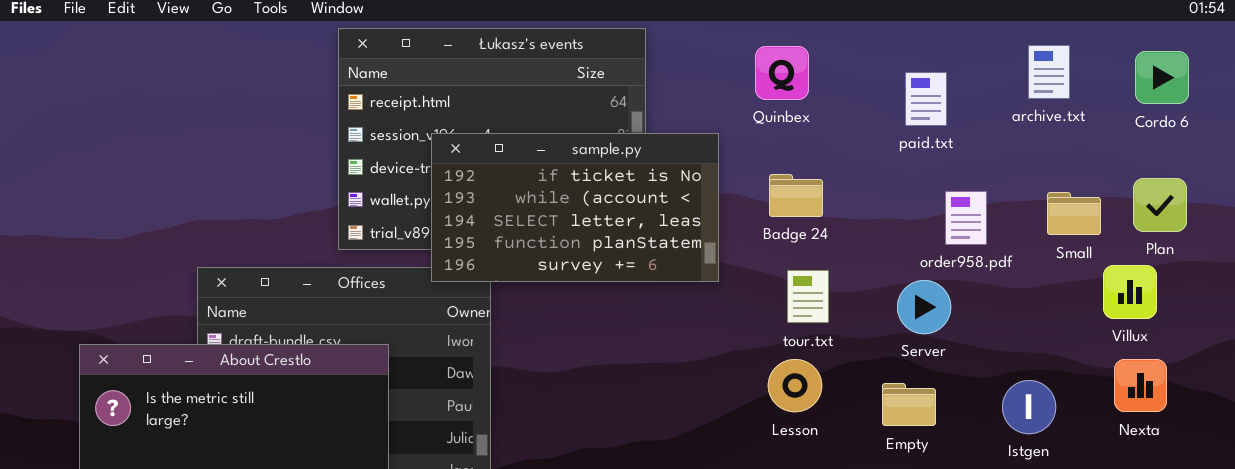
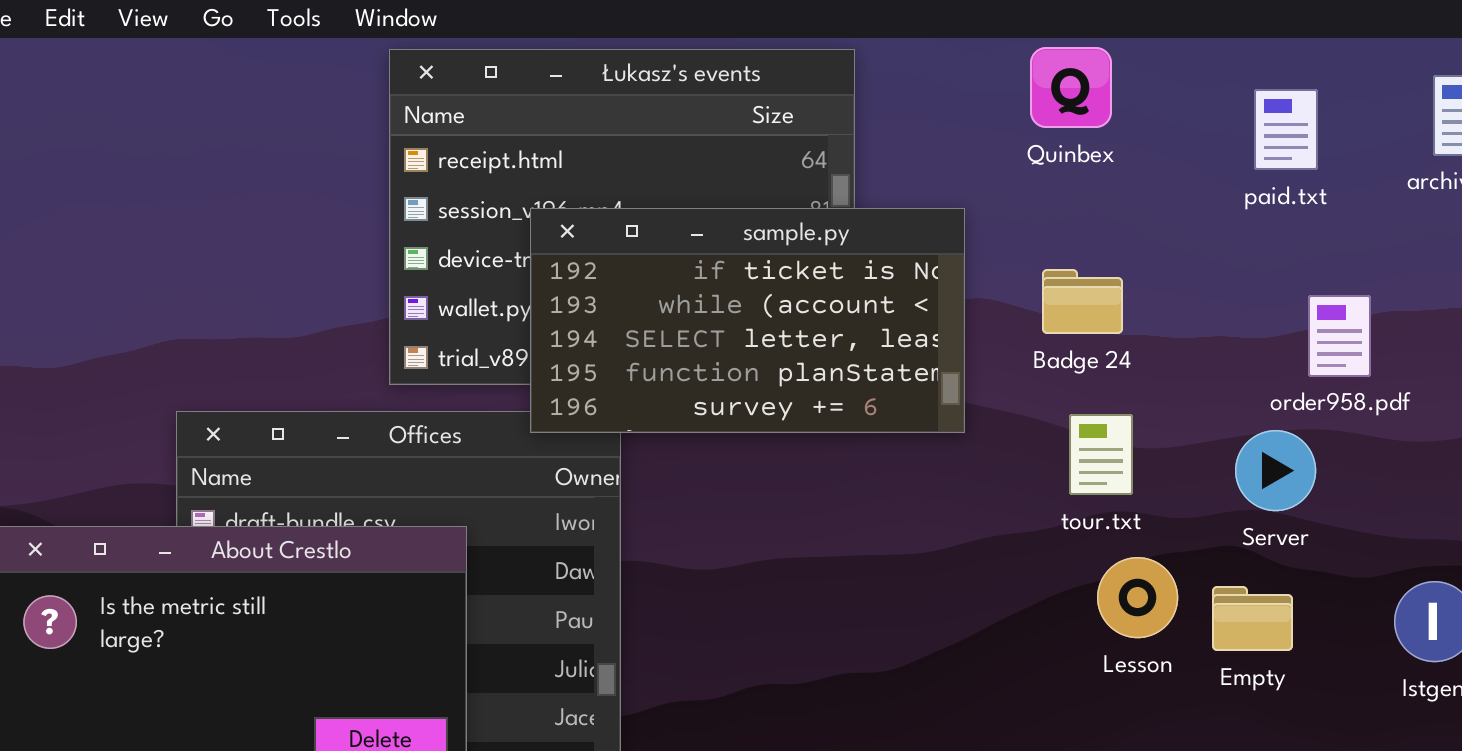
Quinbex: [755,46,809,100] -> [1030,47,1112,128], moved
paid.txt: [905,72,947,126] -> [1254,89,1318,170], moved
Lesson: [768,359,822,412] -> [1097,557,1178,638], moved

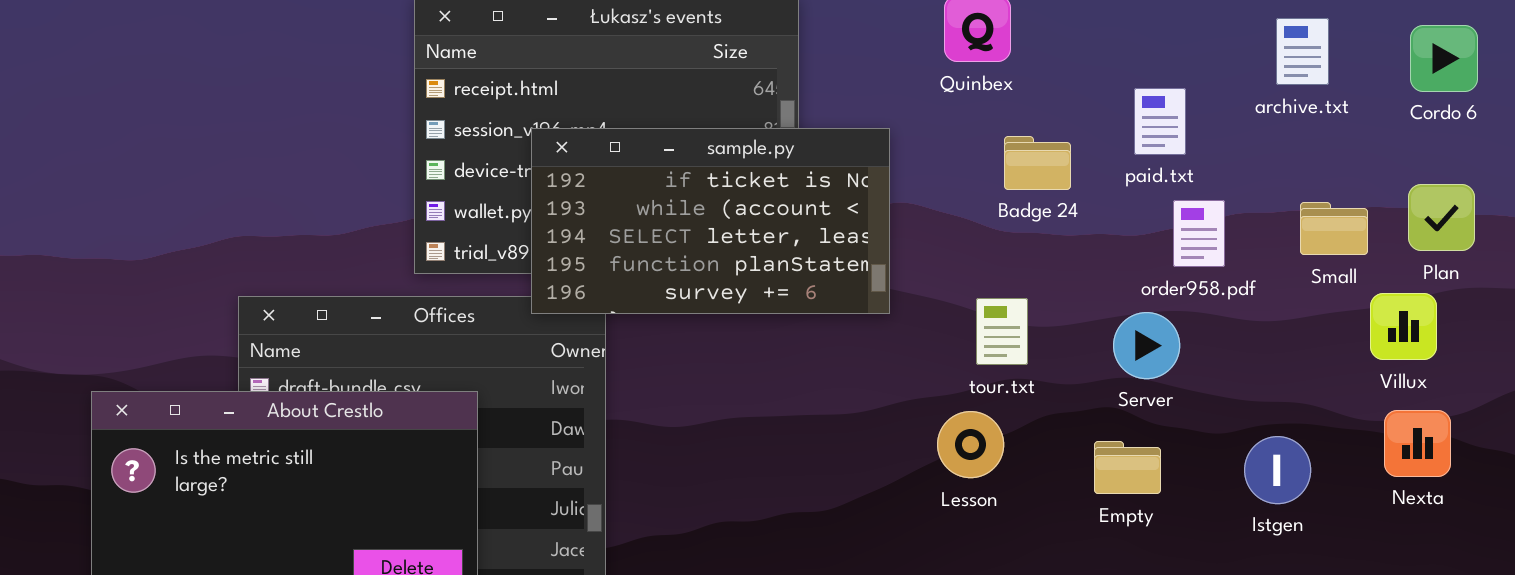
paid.txt: [1254,89,1318,170] -> [1134,88,1186,155], moved
Badge 24: [1042,269,1123,334] -> [1004,136,1071,190], moved
Lesson: [1097,557,1178,638] -> [937,411,1004,478], moved

